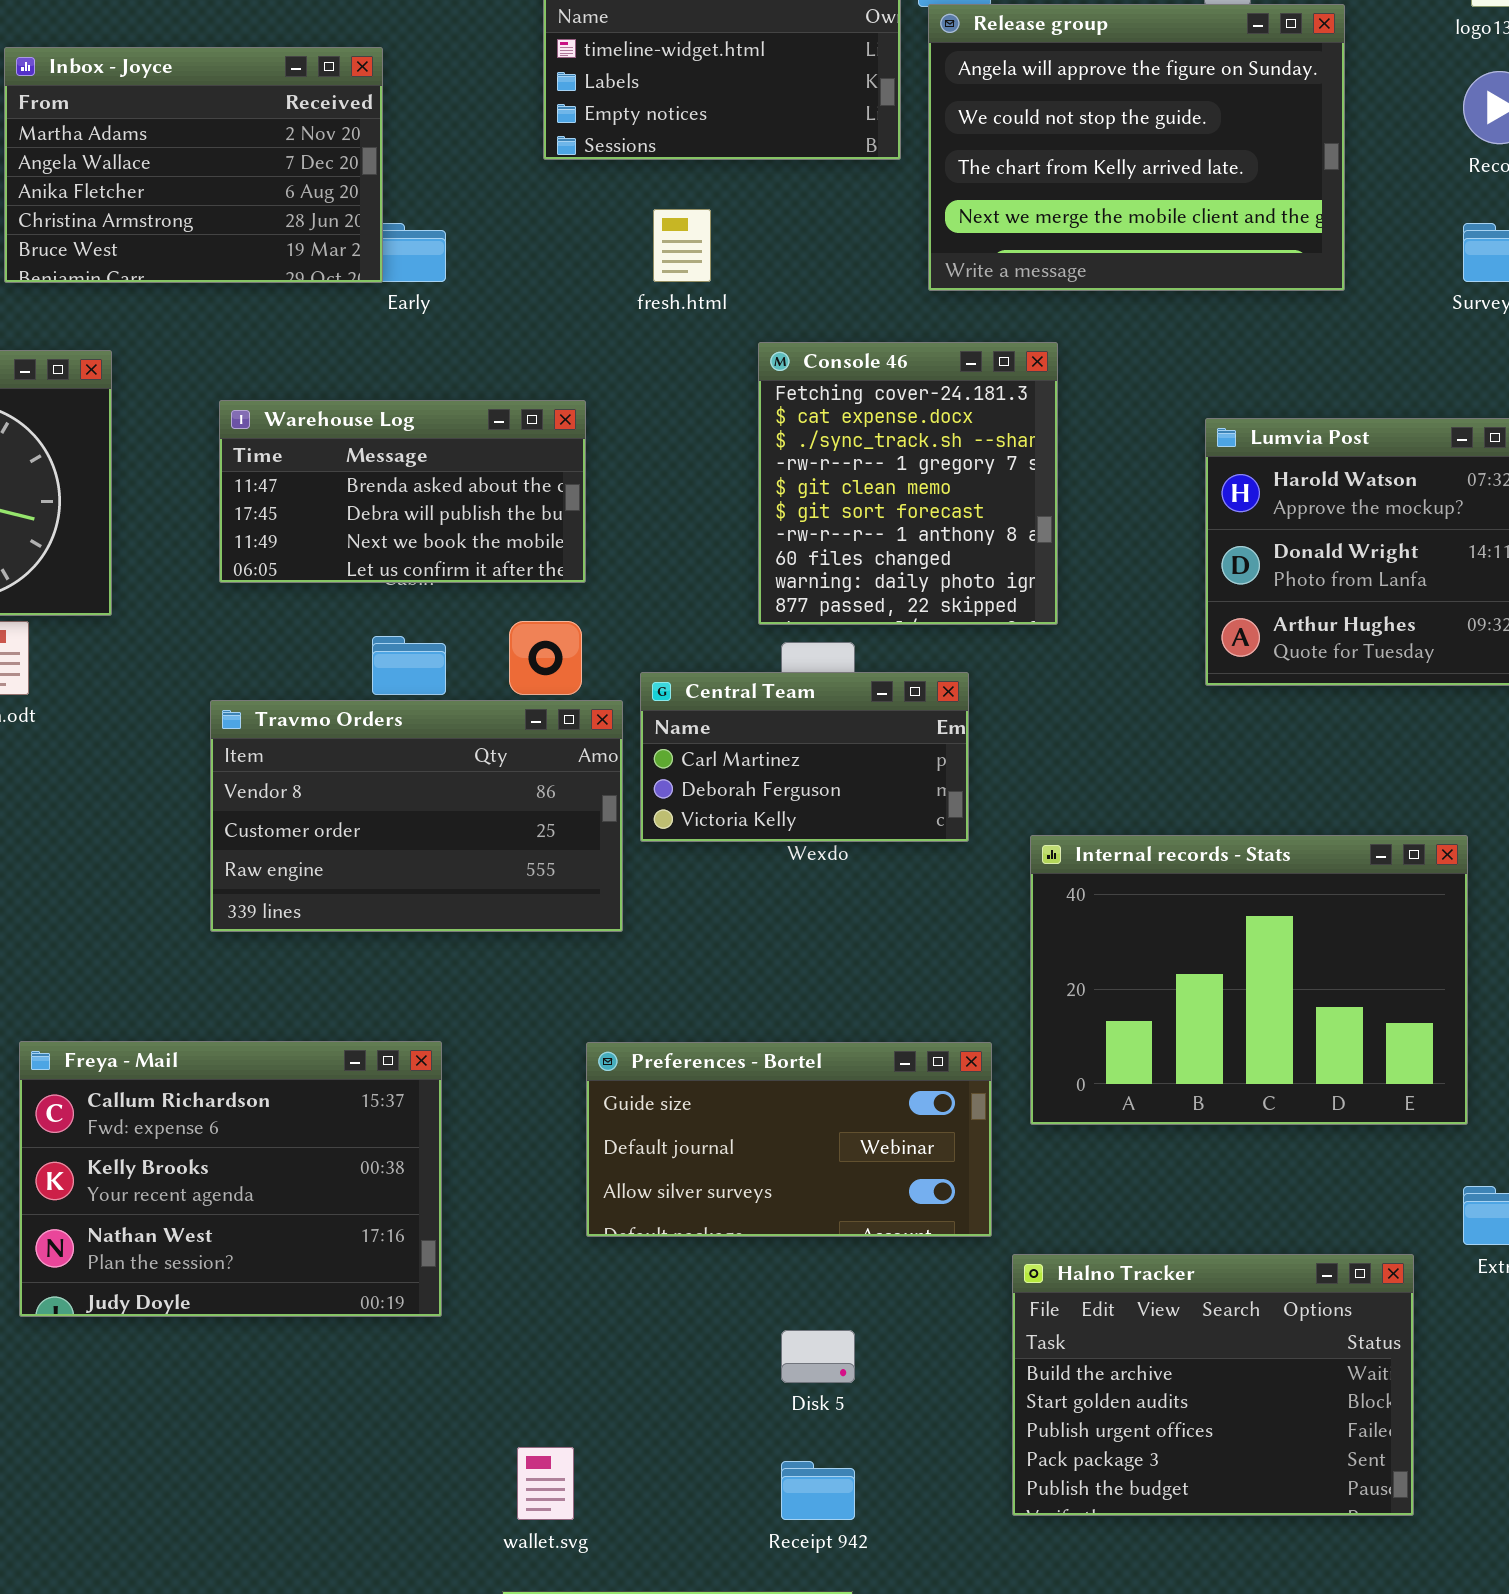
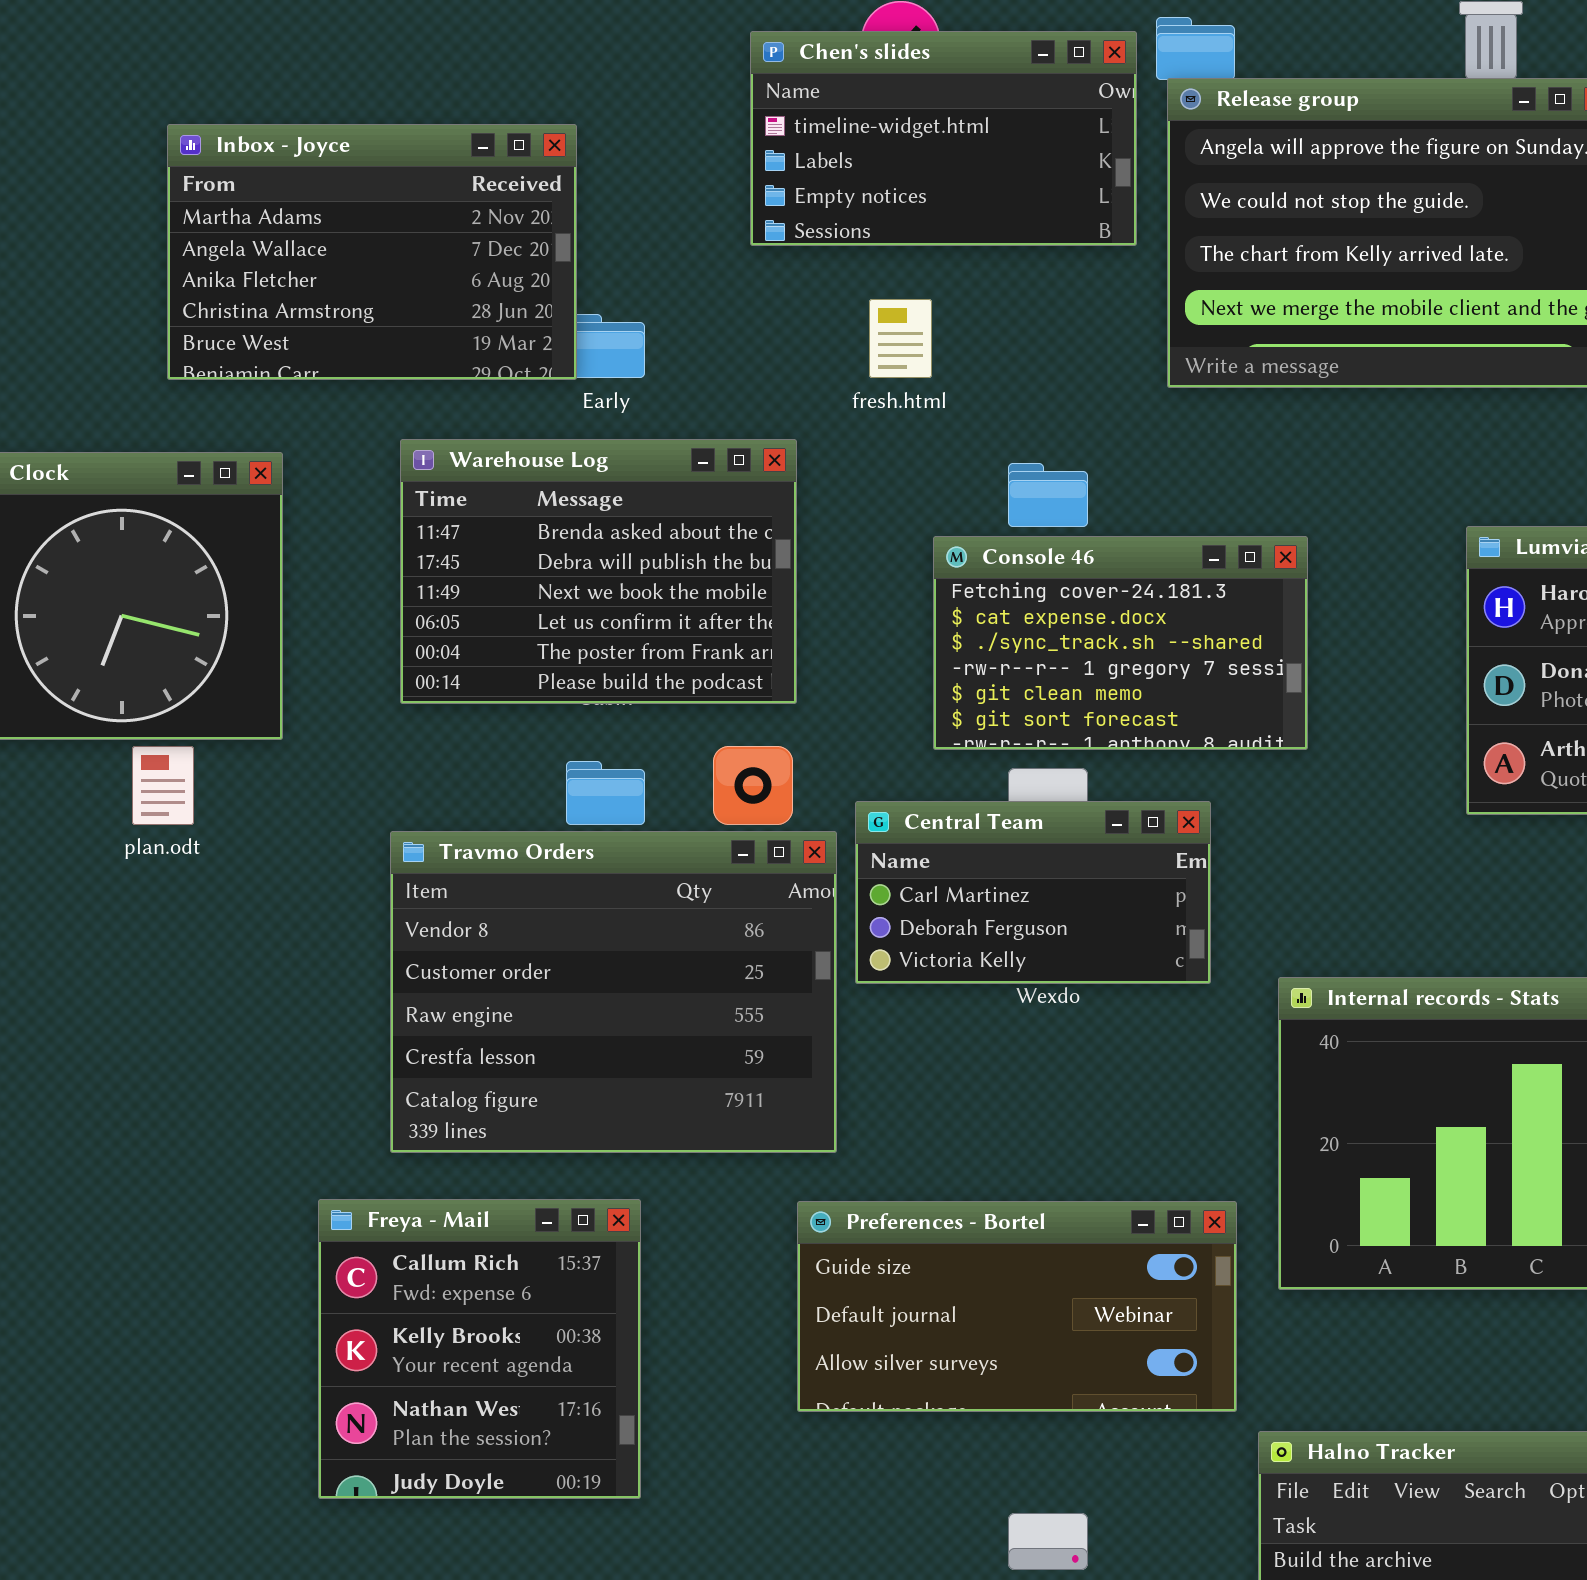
Console 46: [758,342,1058,625] -> [933,536,1308,750], resized
Warehouse Log: [219,400,586,583] -> [400,439,797,704], resized
Travmo Orders: [210,700,623,932] -> [390,831,837,1153], resized
Freya - Mail: [19,1041,442,1317] -> [318,1199,641,1499], resized

